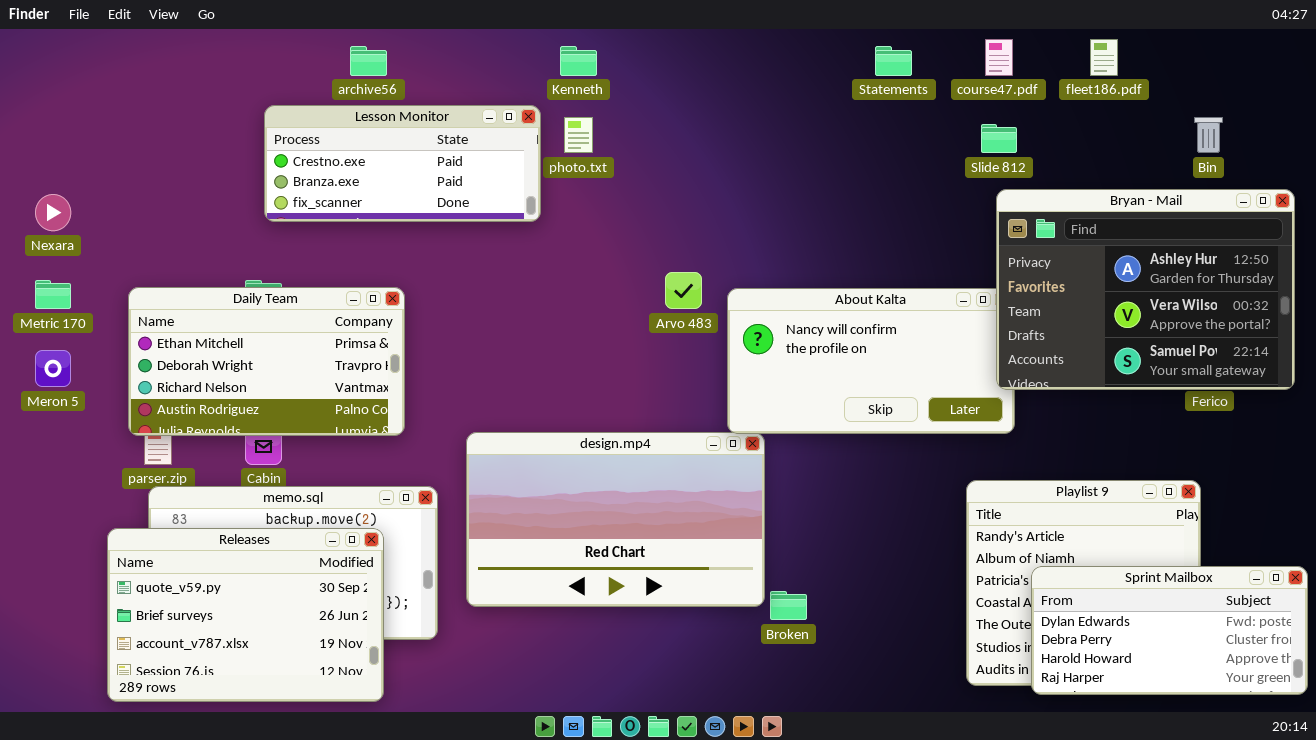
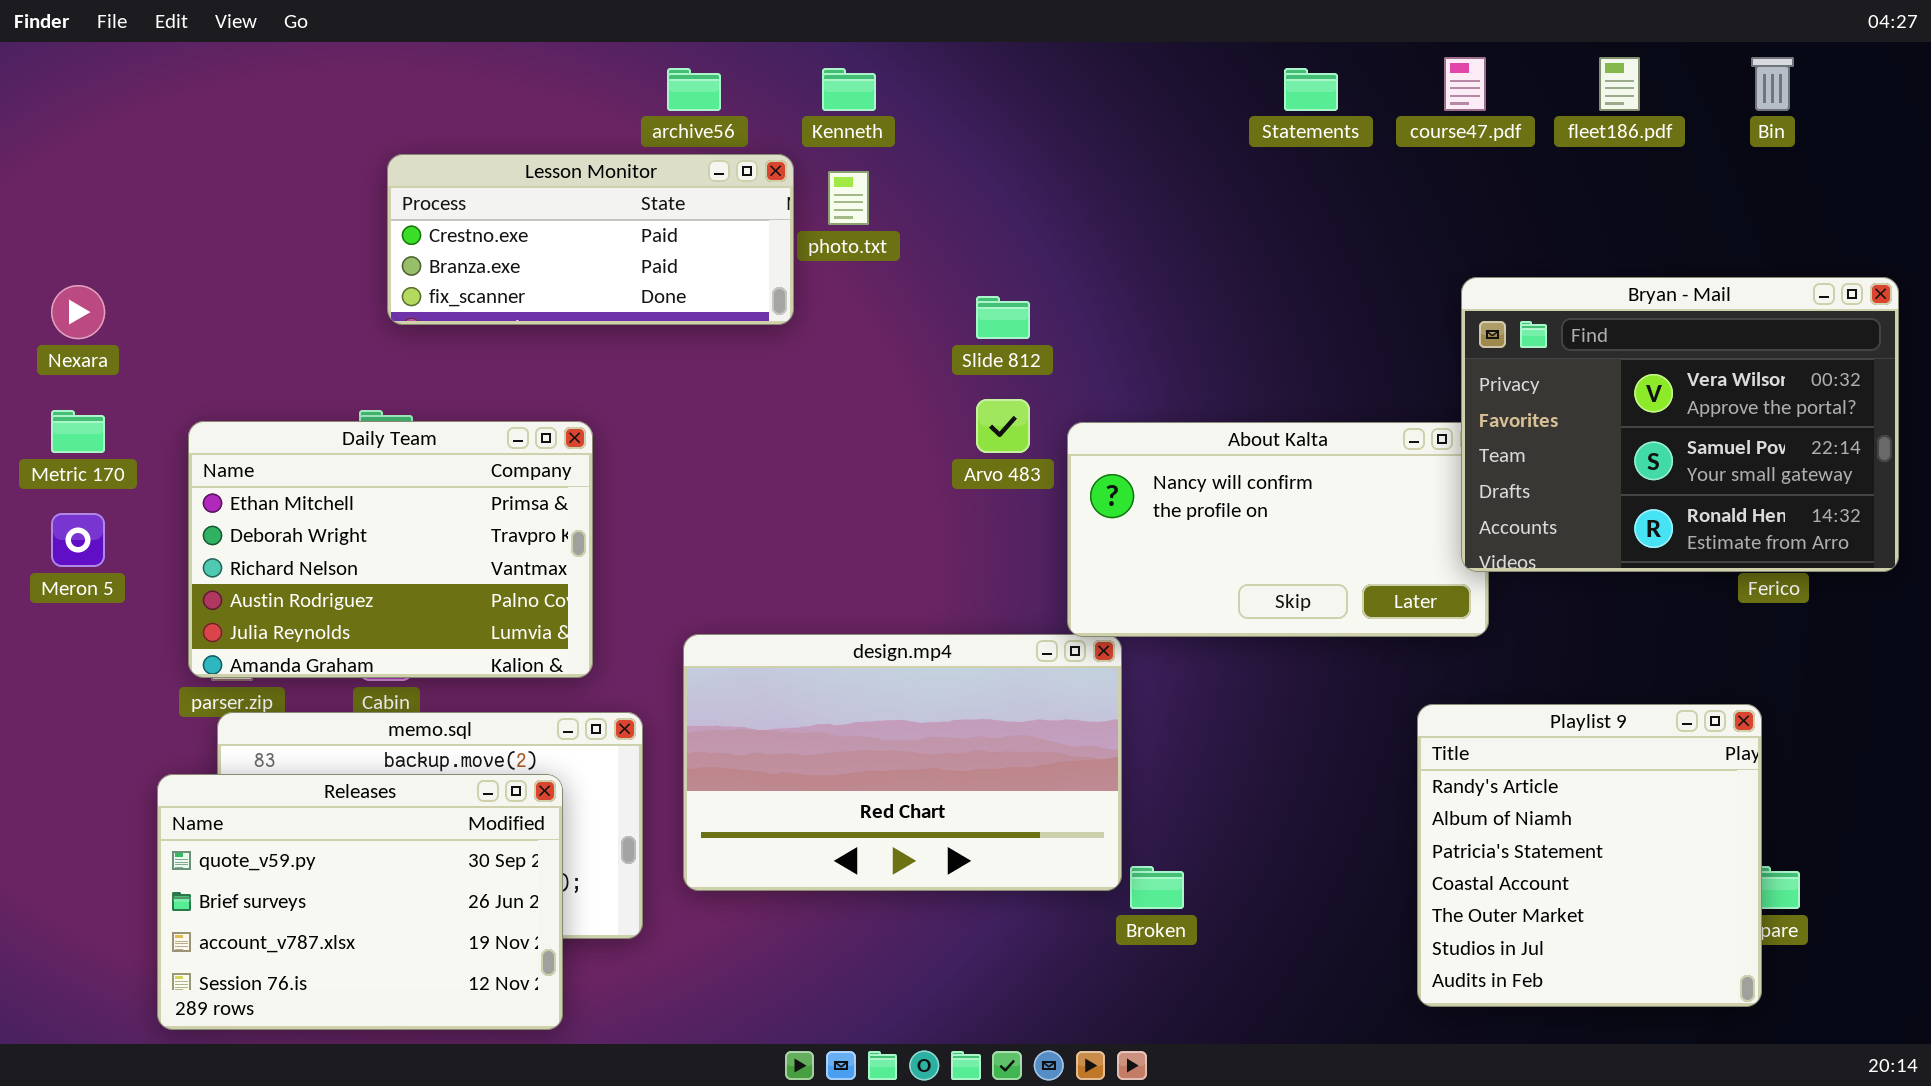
archive56: [350,46,387,76] -> [667,68,721,111], moved
Bin: [1194,117,1223,153] -> [1751,57,1794,111], moved
Slide 812: [981,124,1017,153] -> [976,296,1030,339], moved
Bryan - Mail: [996,189,1295,390] -> [1461,277,1899,572], scrolled down 1 row
Daily Team: [128,287,405,436] -> [188,421,593,678], resized
Sprint Mailbox: [1031,566,1308,695] -> none, closed

